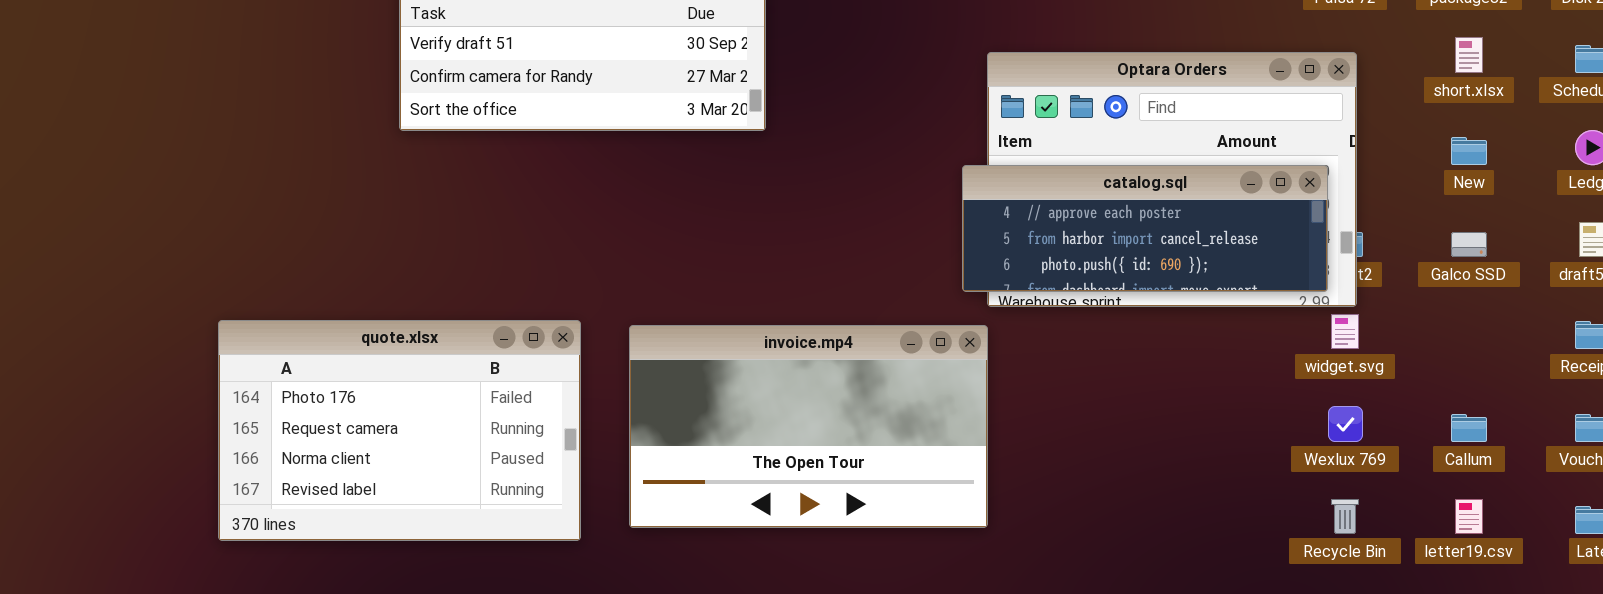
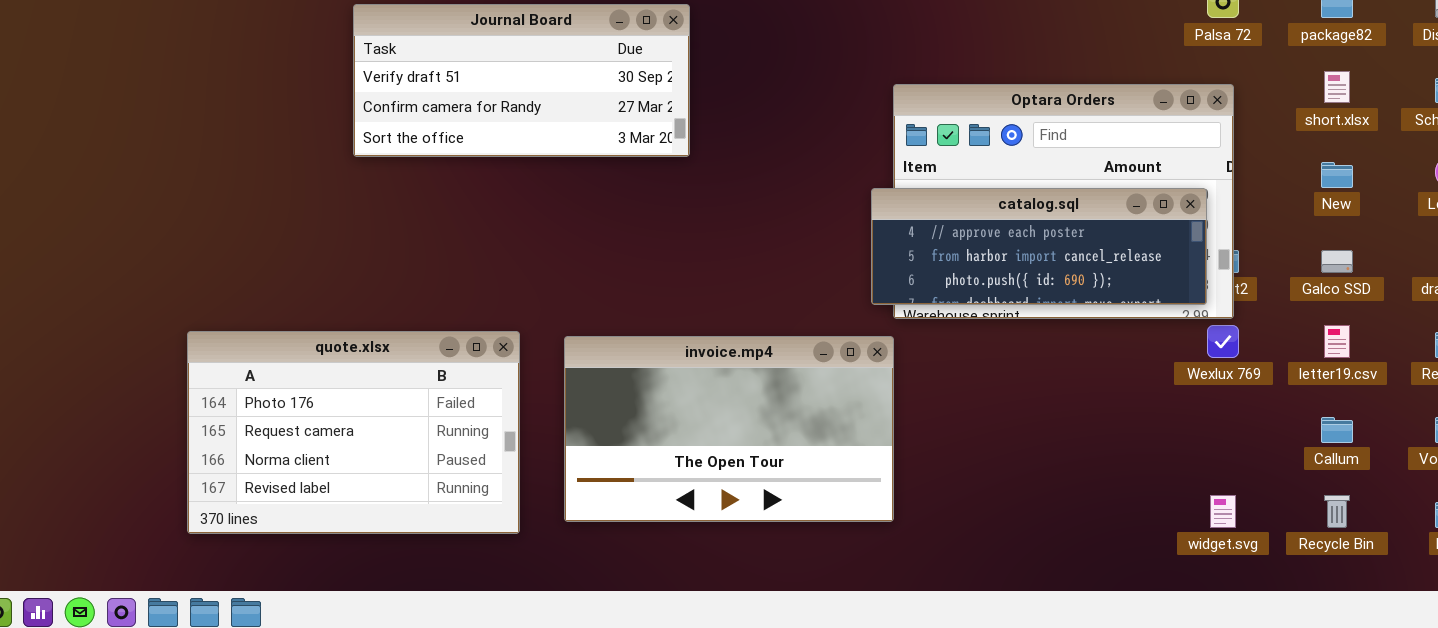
widget.svg: [1331,314,1359,349] -> [1210,495,1236,528], moved
Wexlux 769: [1328,406,1363,442] -> [1207,325,1239,358], moved
Recycle Bin: [1331,499,1359,534] -> [1324,495,1350,528], moved
letter19.csv: [1455,499,1483,534] -> [1324,325,1350,358], moved

